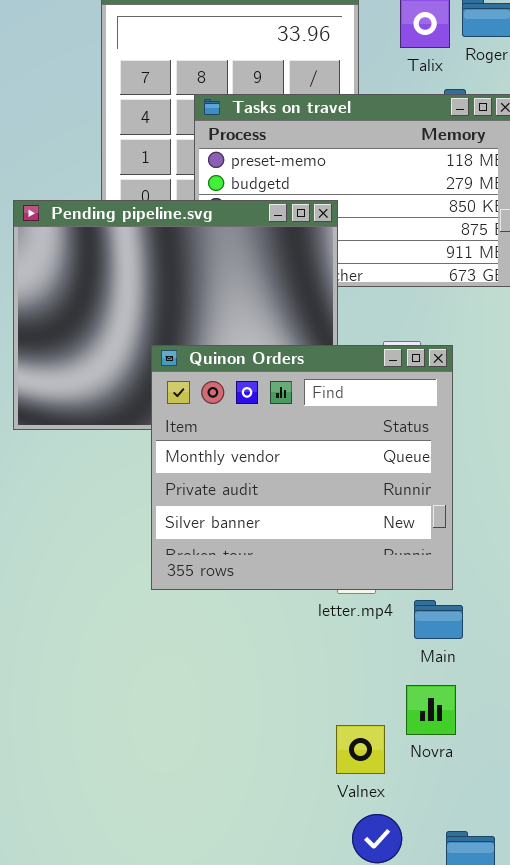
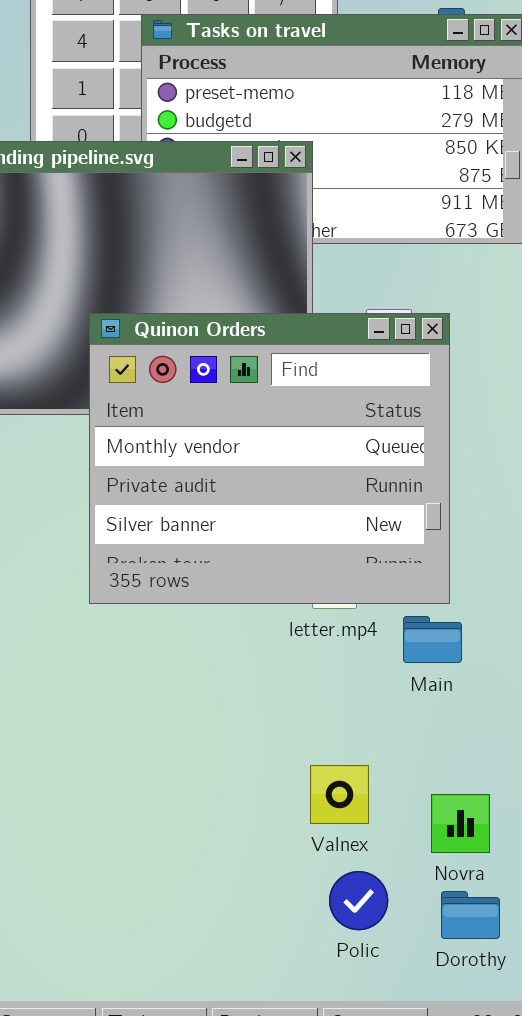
Novra: [406,685,456,735] -> [431,794,490,853], moved

